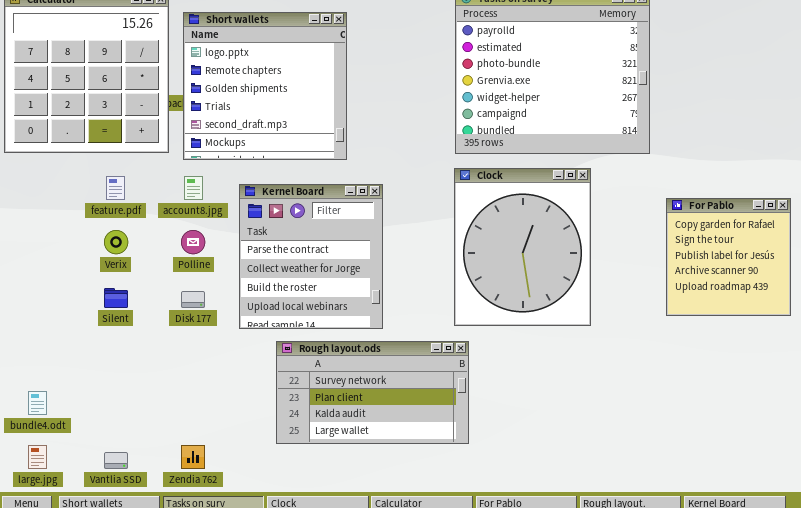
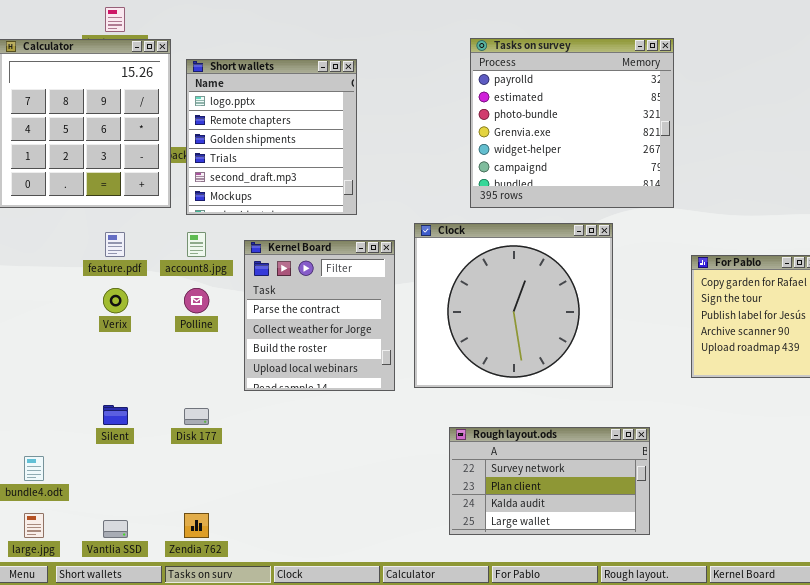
Clock: [454,168,591,326] -> [414,223,613,388], resized
Silent: [104,288,128,308] -> [103,405,128,425], moved
Disk 177: [181,291,205,308] -> [184,408,209,425], moved
Rough layout.ods: [276,341,469,444] -> [449,427,650,535], moved

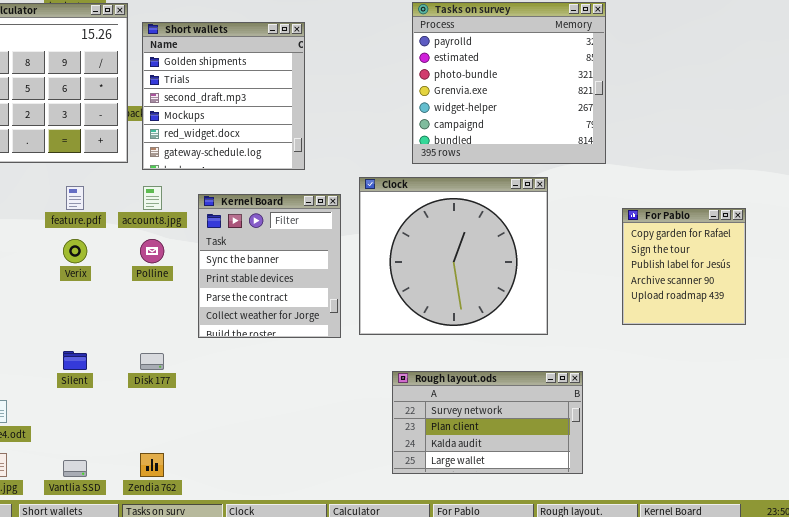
Short wallets: [186,59,357,215] -> [142,22,305,170], scrolled down 2 rows
Kernel Board: [244,240,395,391] -> [198,194,341,338], scrolled up 2 rows

